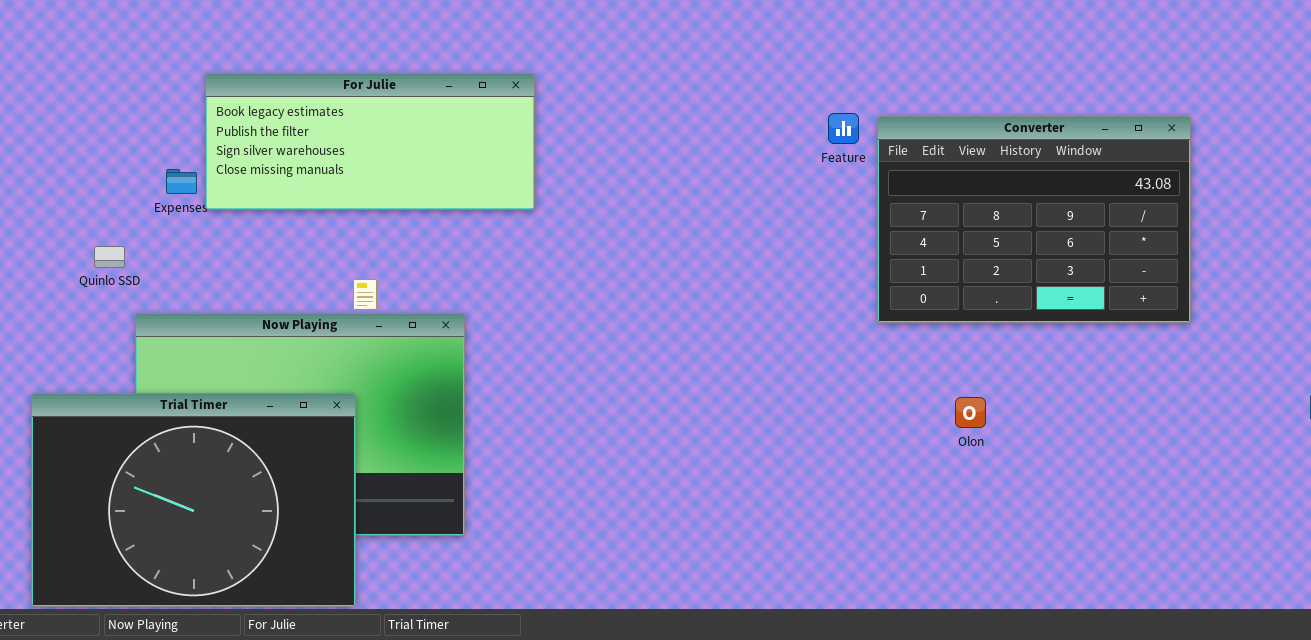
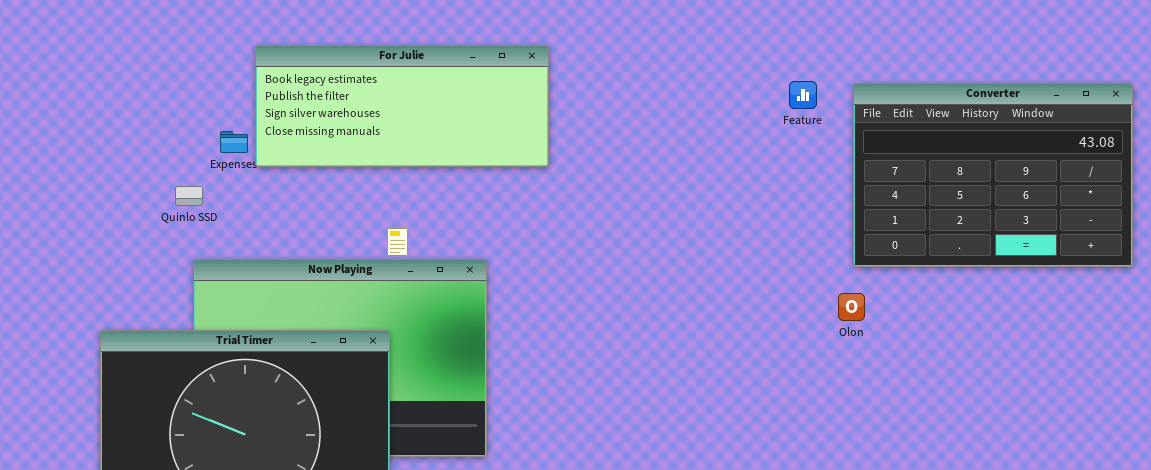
Feature: [828,113,859,144] -> [789,81,817,109], moved
Quinlo SSD: [94,246,125,268] -> [175,186,203,206], moved
Olon: [955,397,986,428] -> [838,293,865,321], moved

